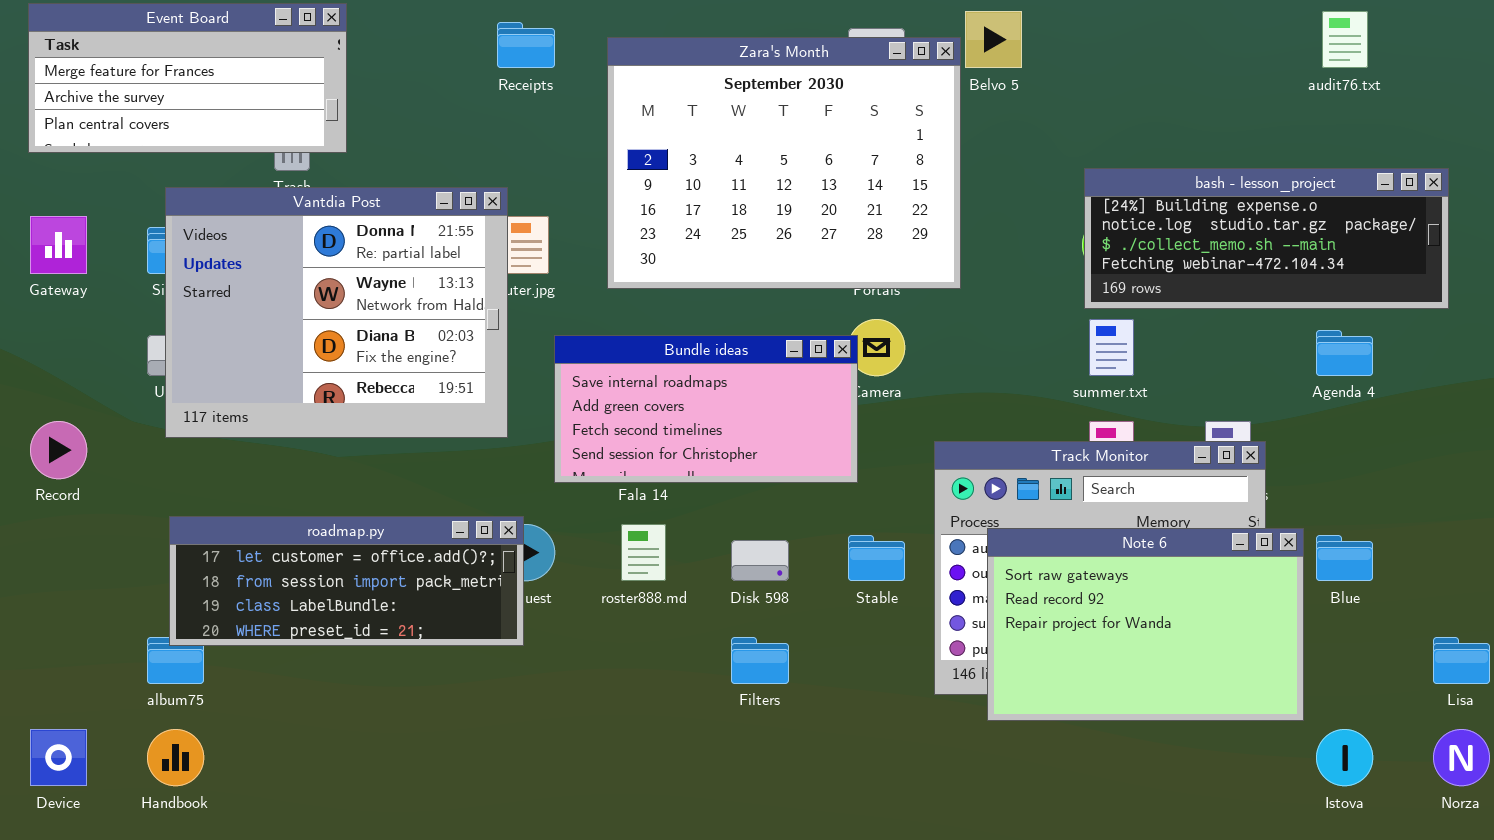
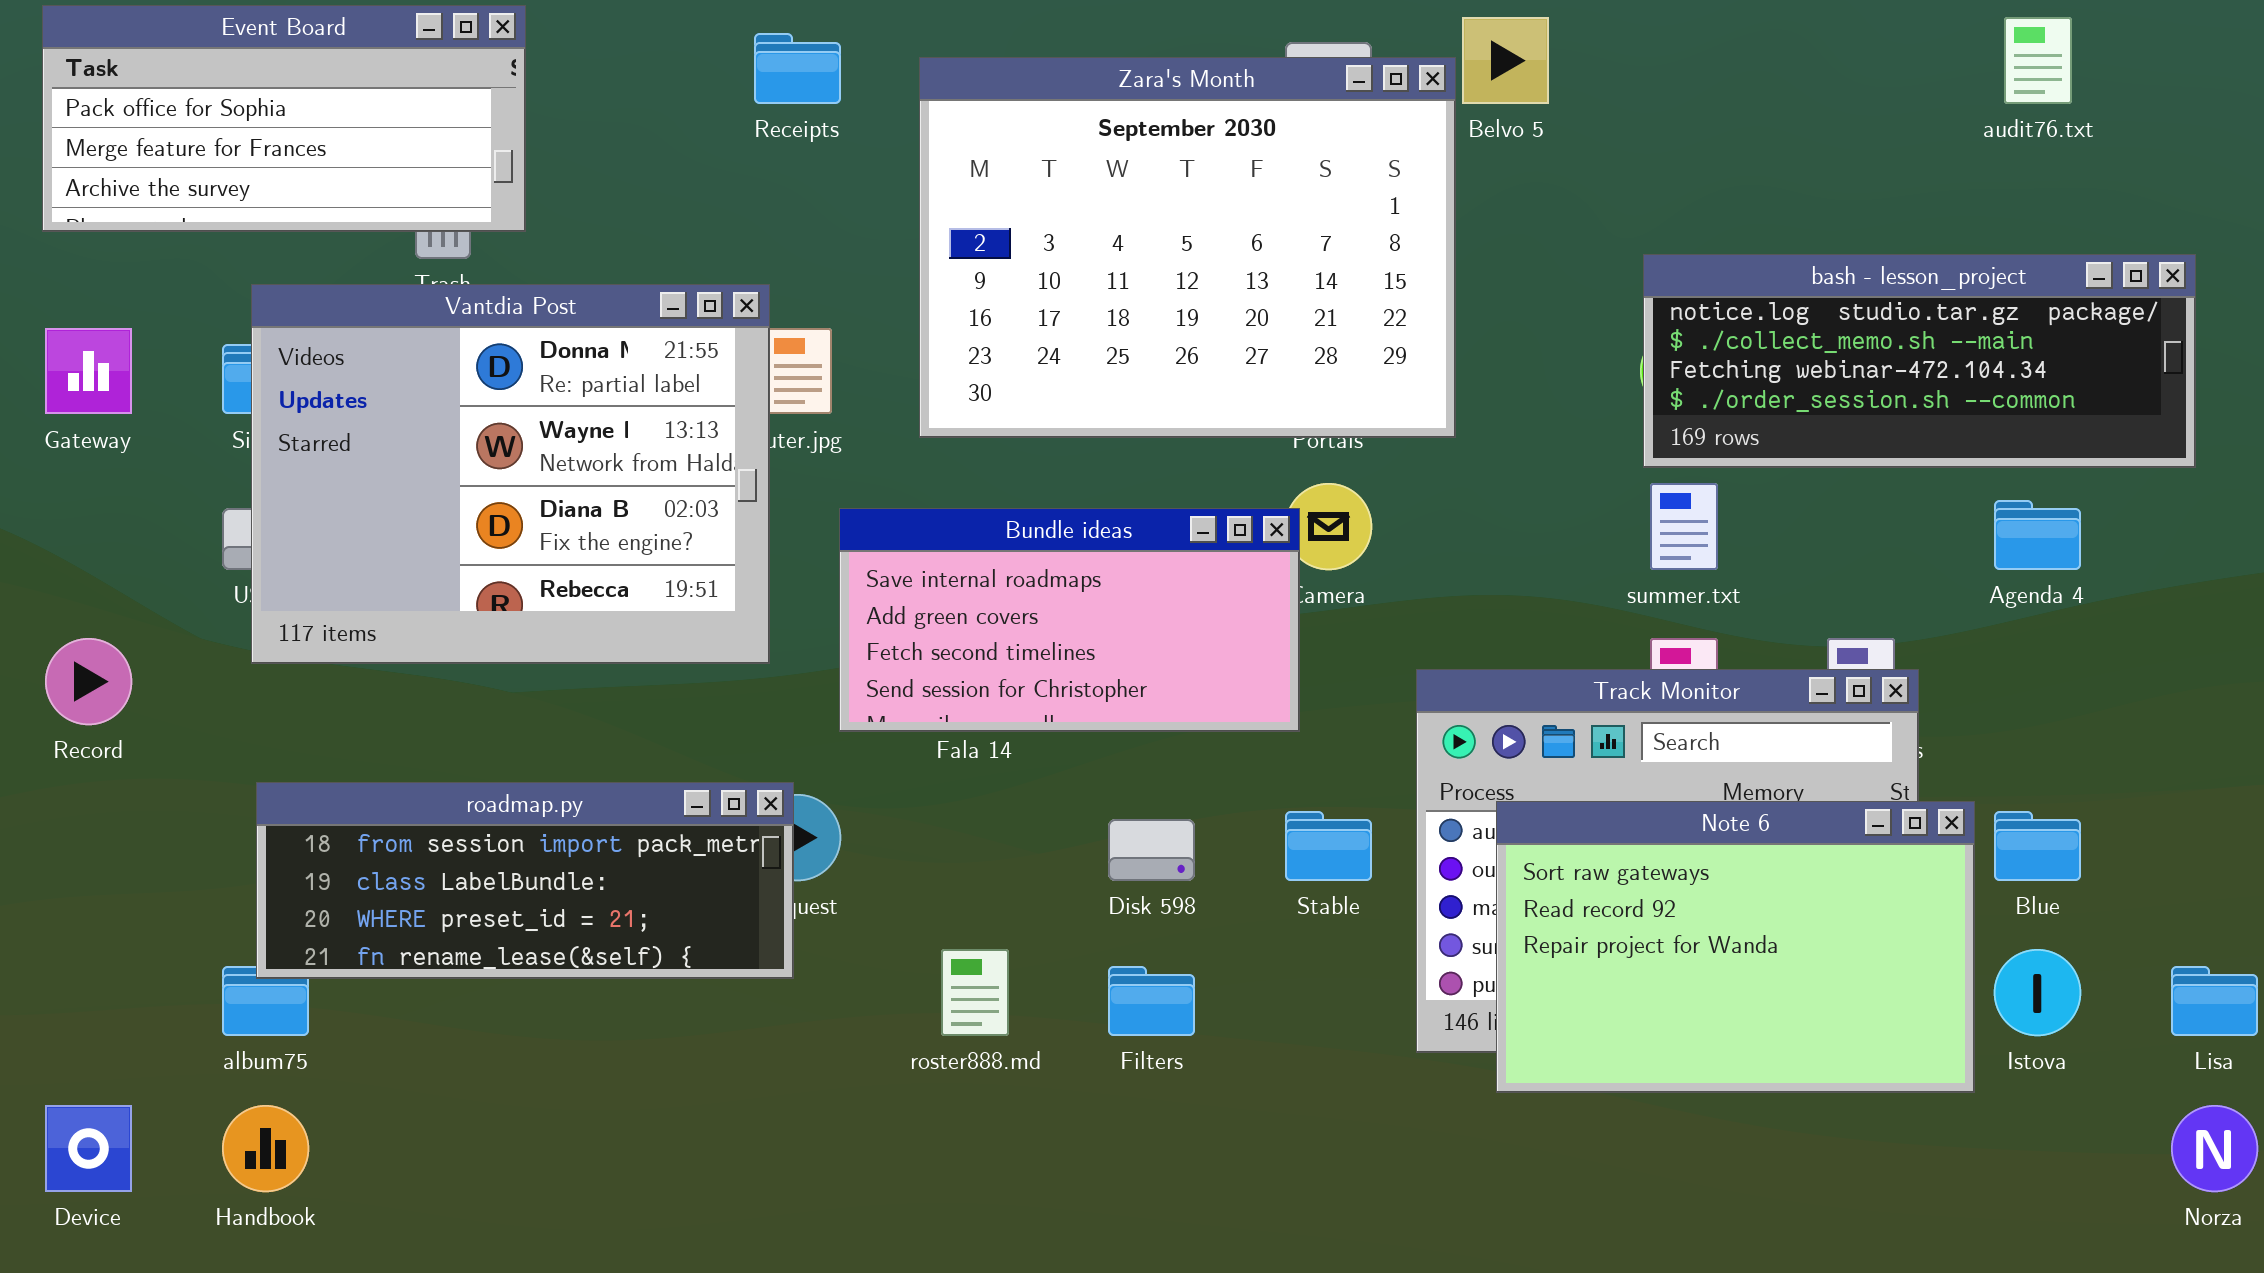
Event Board: [28,3,347,153] -> [42,5,526,232], scrolled up 1 row
bash - lesson_project: [1084,168,1449,309] -> [1643,254,2196,468], scrolled down 1 row
roadmap.py: [169,516,524,646] -> [256,782,794,979], scrolled down 1 row
roster888.md: [621,524,666,581] -> [941,949,1009,1036], moved
Istova: [1316,729,1373,786] -> [1994,949,2081,1036], moved

